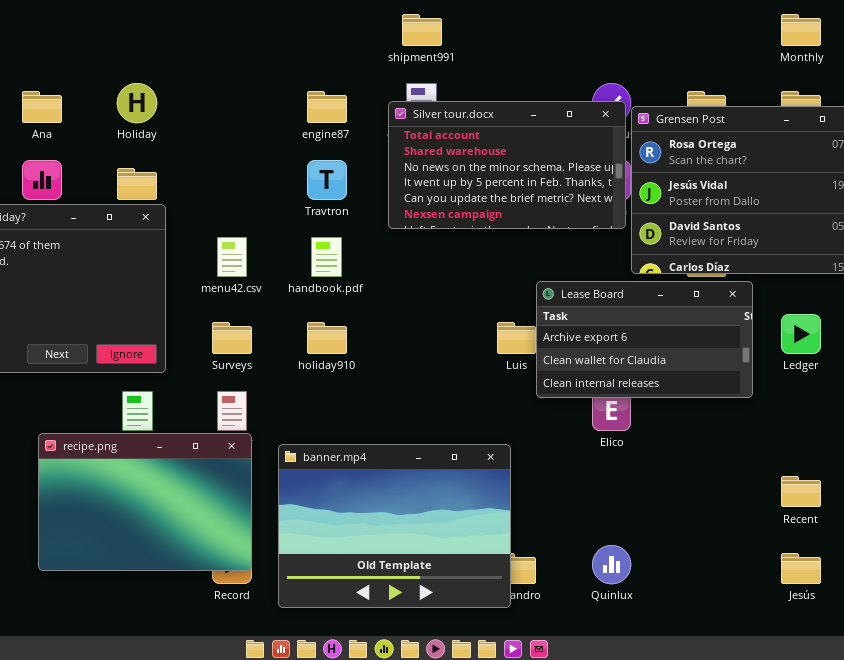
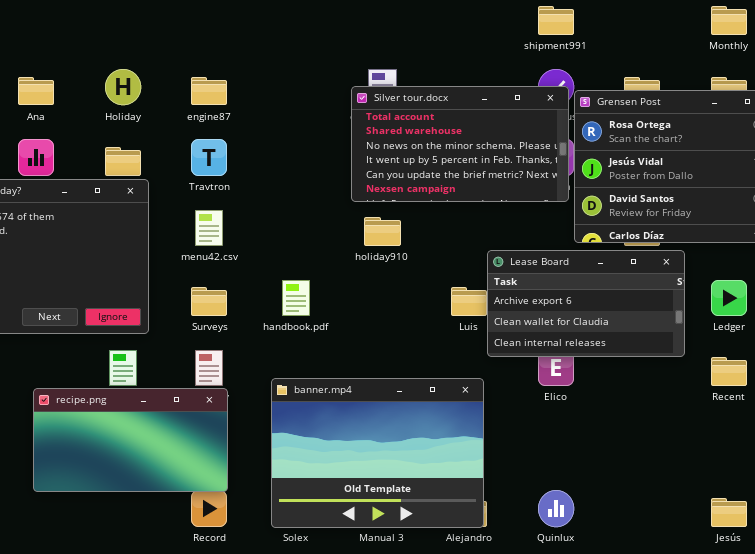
shipment991: [402,14,442,46] -> [538,6,574,35], moved
engine87: [307,91,347,123] -> [191,77,227,105], moved
Travtron: [307,160,347,200] -> [191,139,227,176], moved
handbook.pdf: [311,237,342,277] -> [282,280,310,316], moved
holiday910: [307,322,347,354] -> [364,217,401,246], moved
recipe.png: [38,433,252,571] -> [33,388,228,492], resized
banner.mp4: [278,444,511,608] -> [271,378,484,528], moved
Recent: [781,476,821,507] -> [711,357,747,386], moved

